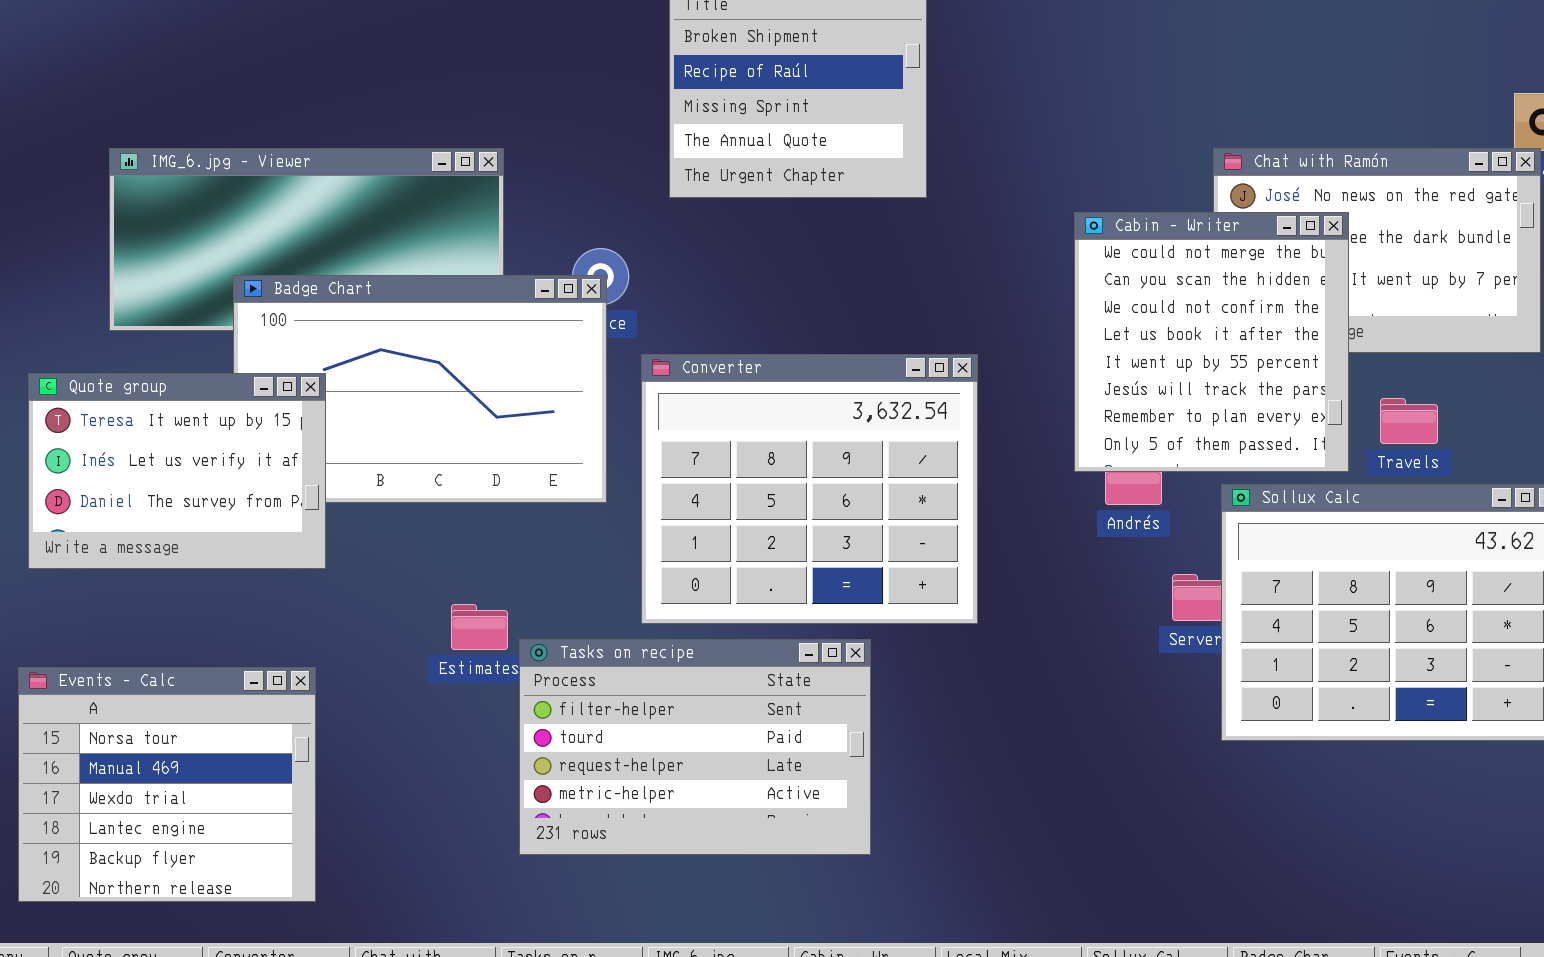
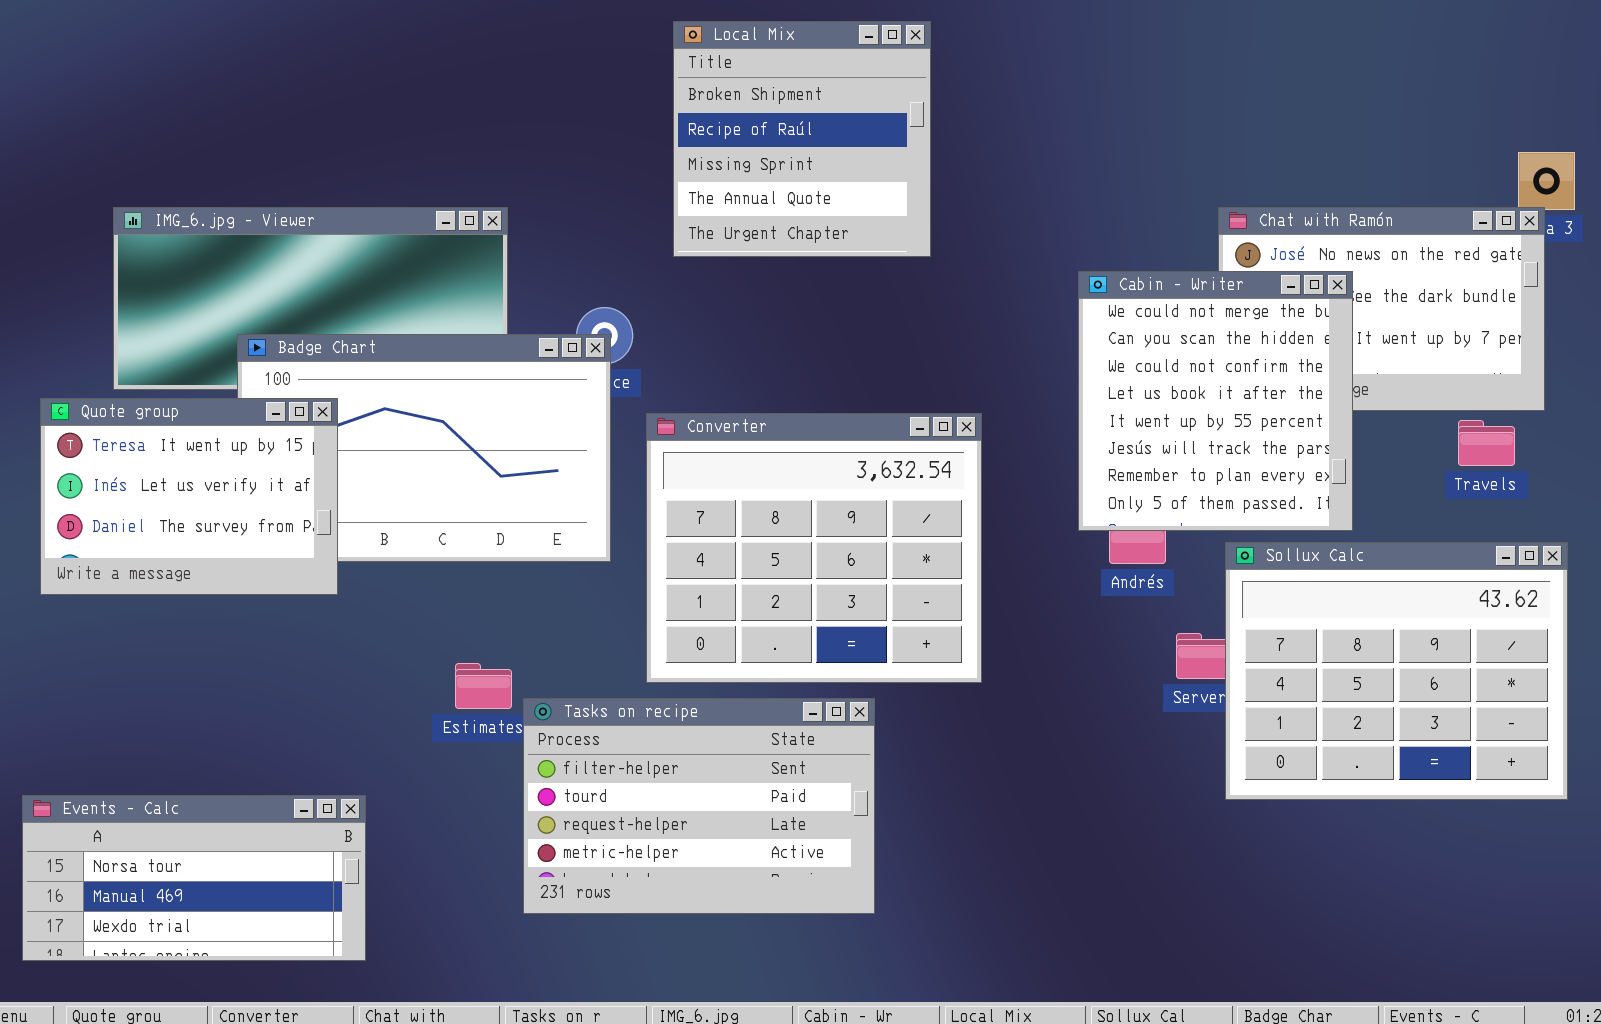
Quote group: [28,373,326,569] -> [40,398,338,595], moved
Travels: [1380,398,1438,444] -> [1458,420,1515,466], moved
Events - Calc: [18,667,316,902] -> [22,795,366,961], resized

